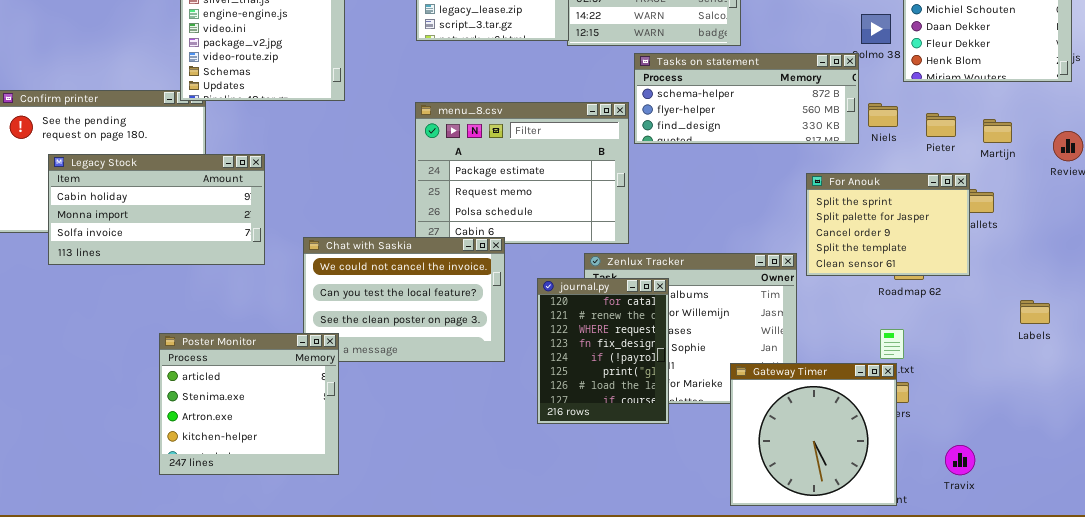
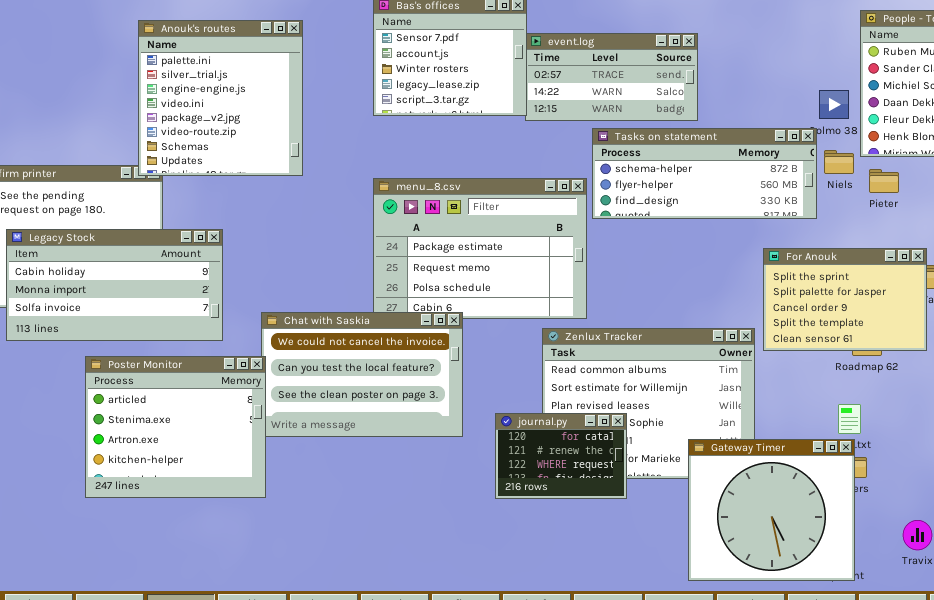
Niels: [868,103,898,127] -> [824,150,854,174], moved
Pieter: [926,113,956,137] -> [869,169,899,193], moved
journal.py: [537,278,669,424] -> [495,413,627,499], resized
Poster Monitor: [159,333,339,475] -> [85,356,266,498], moved

